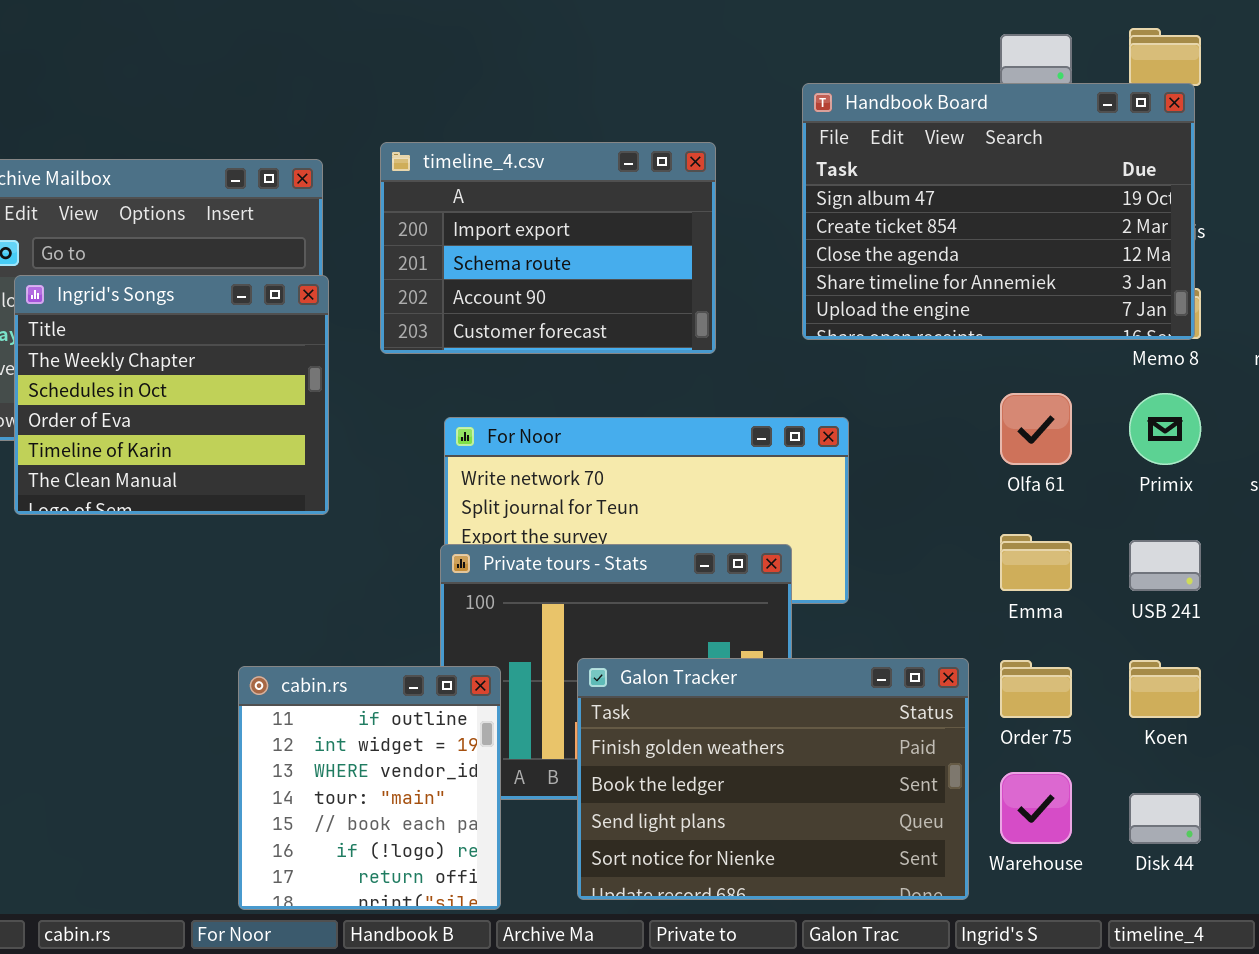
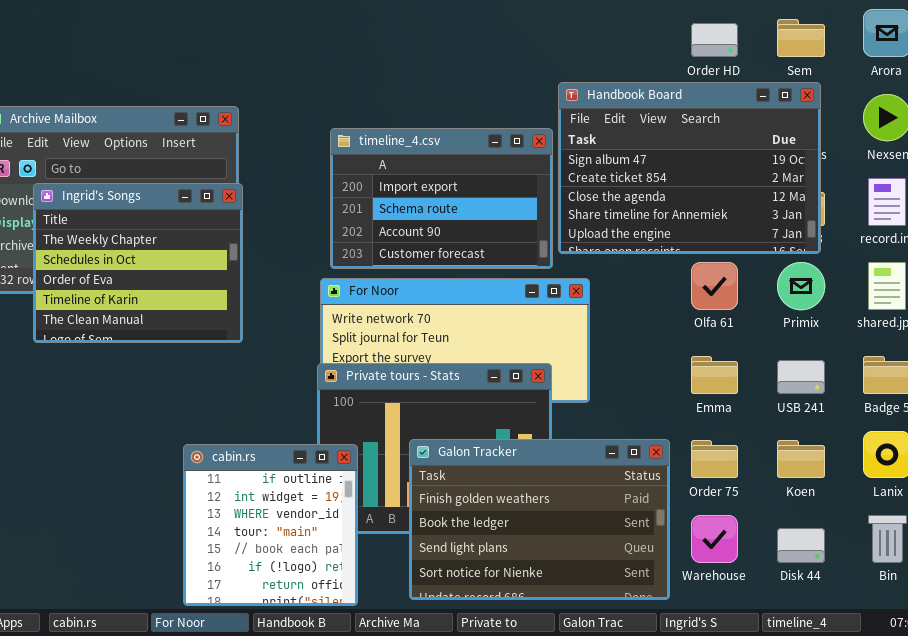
Handbook Board: [802,83,1195,340] -> [558,82,821,254], moved
timeline_4.csv: [380,142,716,354] -> [330,128,553,269], moved

